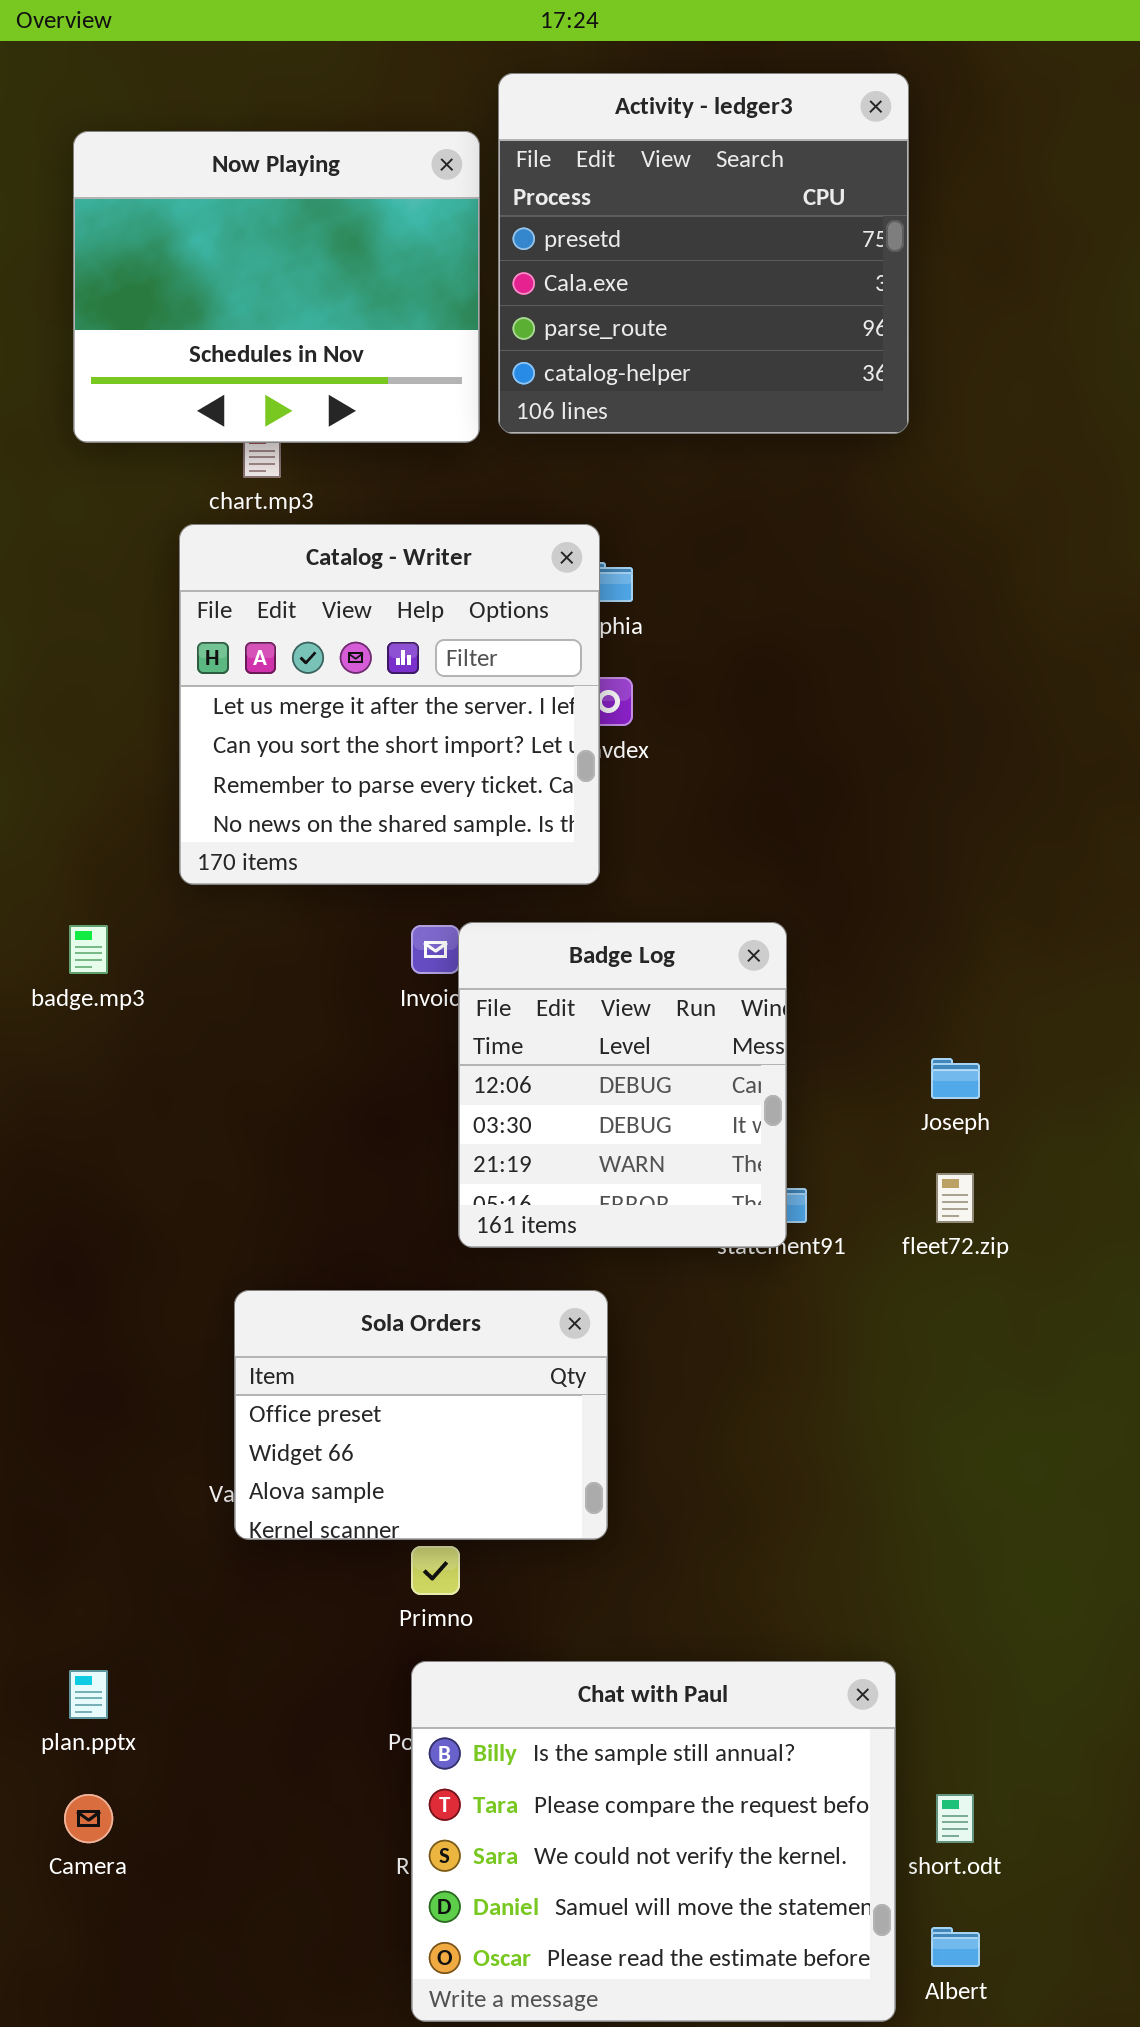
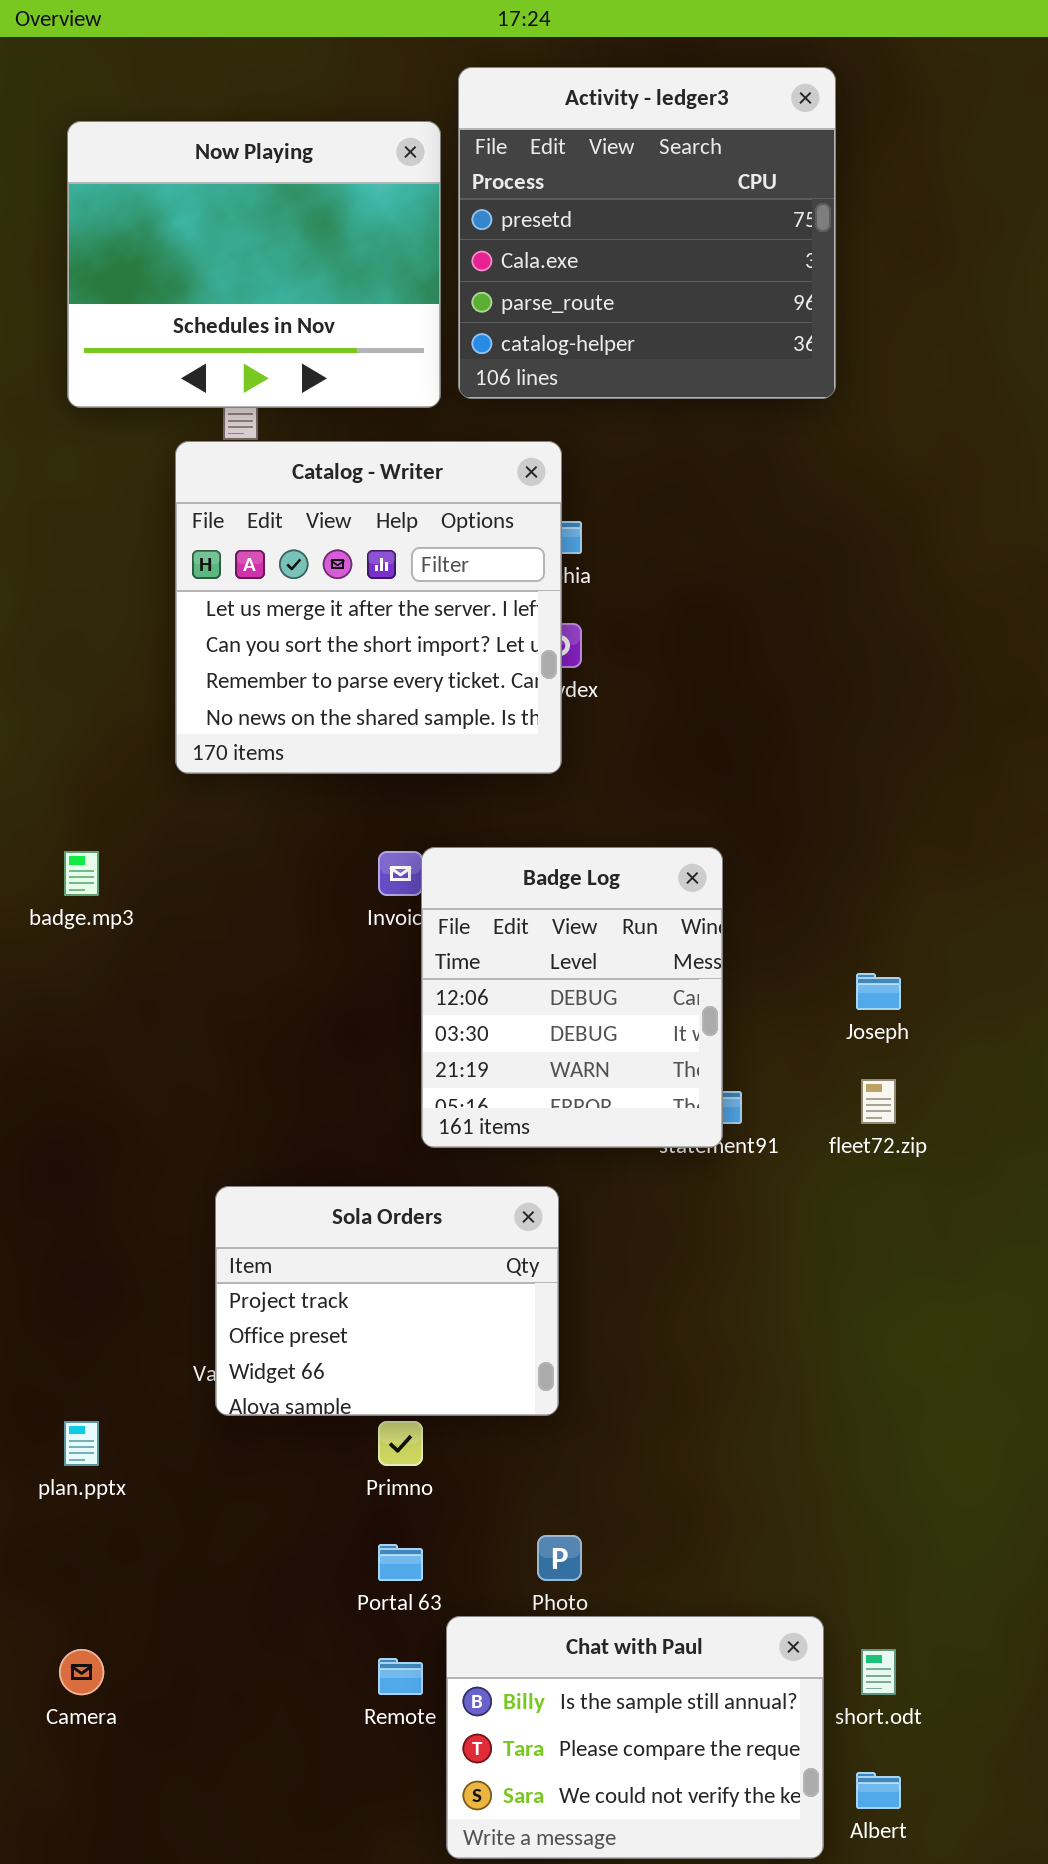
Catalog - Writer: [179,524,600,885] -> [175,441,562,774], moved
Sola Orders: [234,1290,608,1540] -> [215,1186,559,1416], scrolled up 1 row
Chat with Paul: [411,1661,896,2022] -> [446,1616,824,1859], resized
plan.pptx: [69,1670,108,1719] -> [64,1421,99,1466], moved

